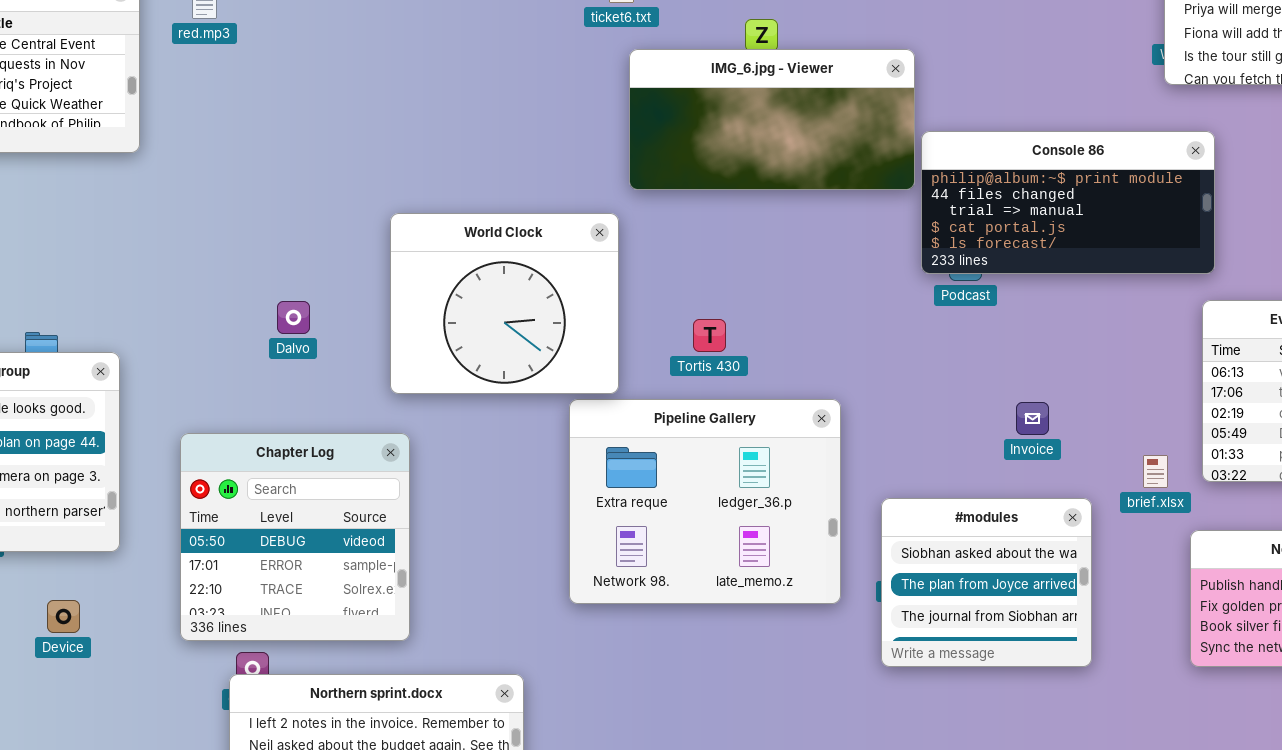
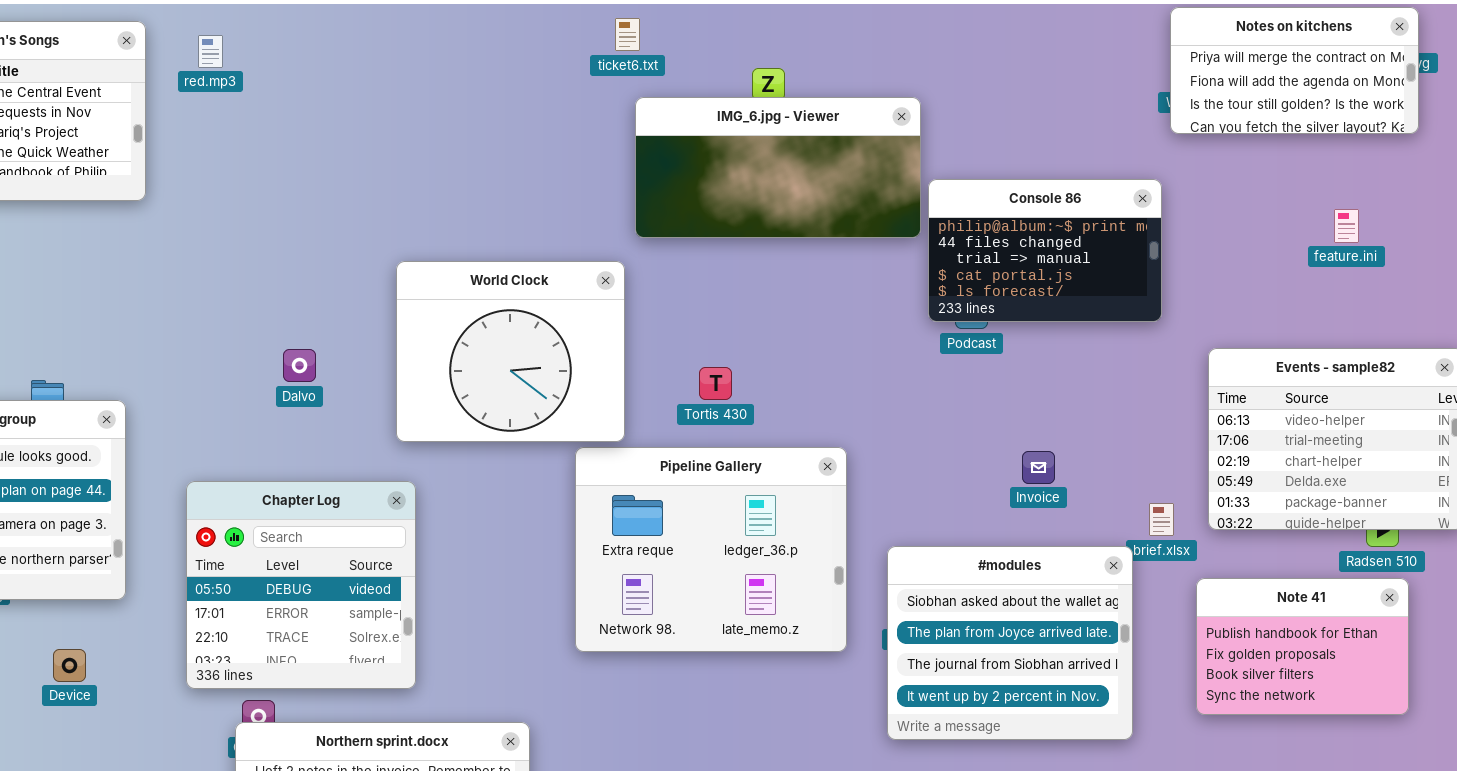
Console 86: [921,131,1215,274] -> [928,179,1162,322], resized
#modules: [881,498,1092,667] -> [887,546,1133,740], resized

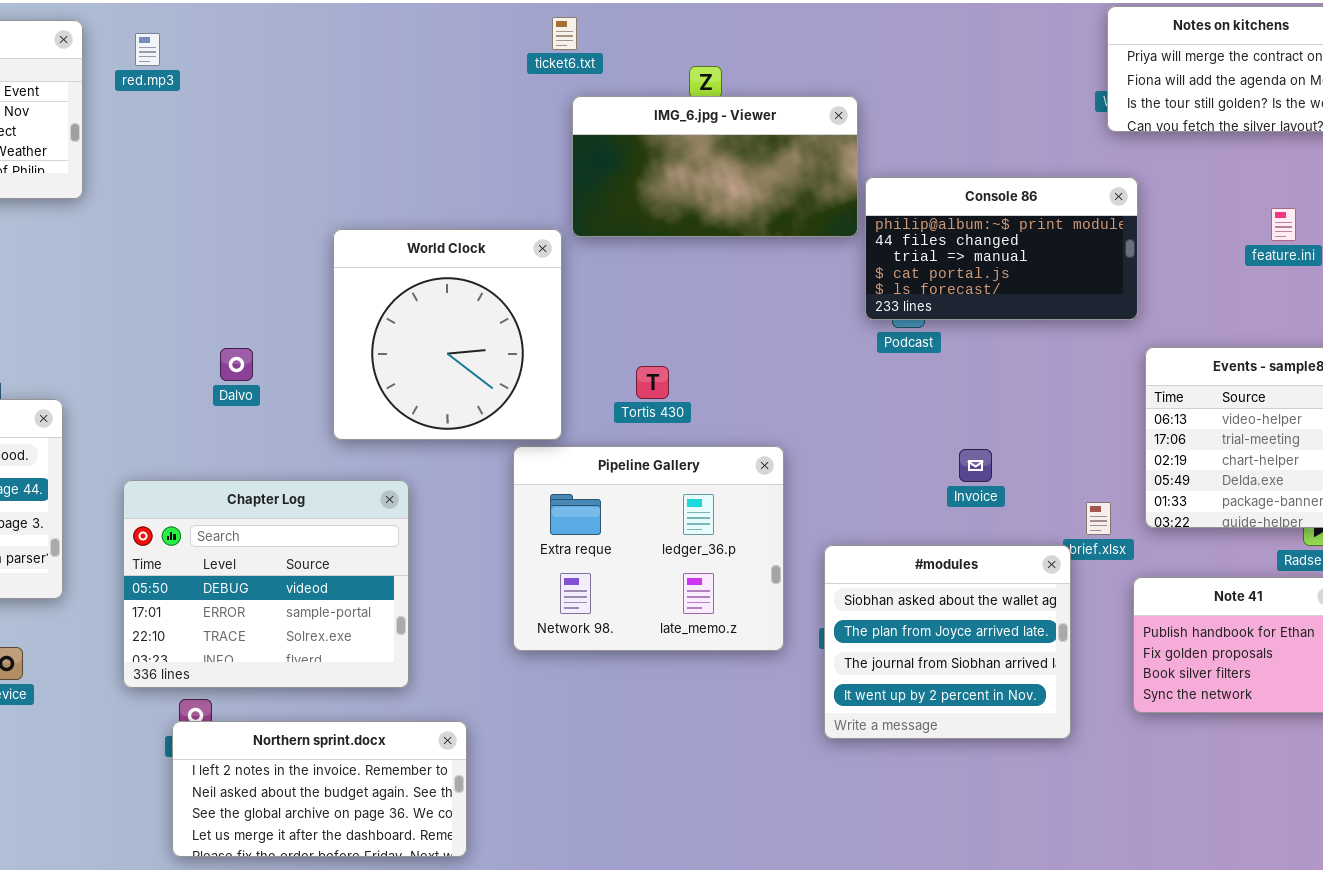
Console 86: [928,179,1162,322] -> [865,177,1138,320], resized
World Clock: [396,261,625,442] -> [333,229,562,440], resized
Chapter Log: [186,481,416,689] -> [123,480,409,688], resized

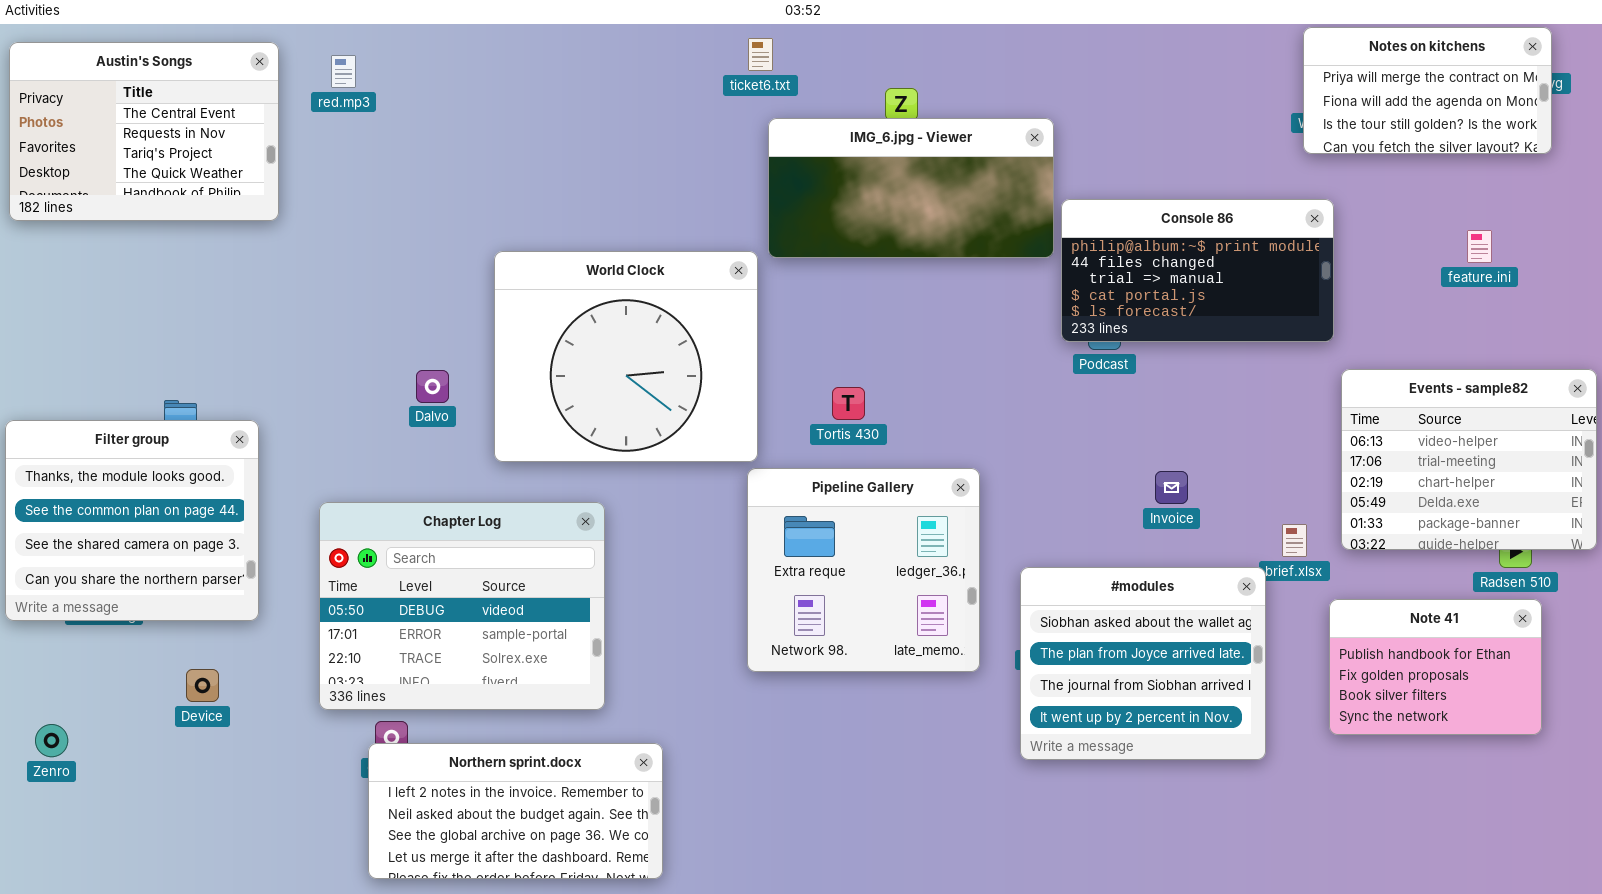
World Clock: [333,229,562,440] -> [494,251,758,462], resized
Pipeline Gallery: [513,446,784,651] -> [747,468,980,672], resized

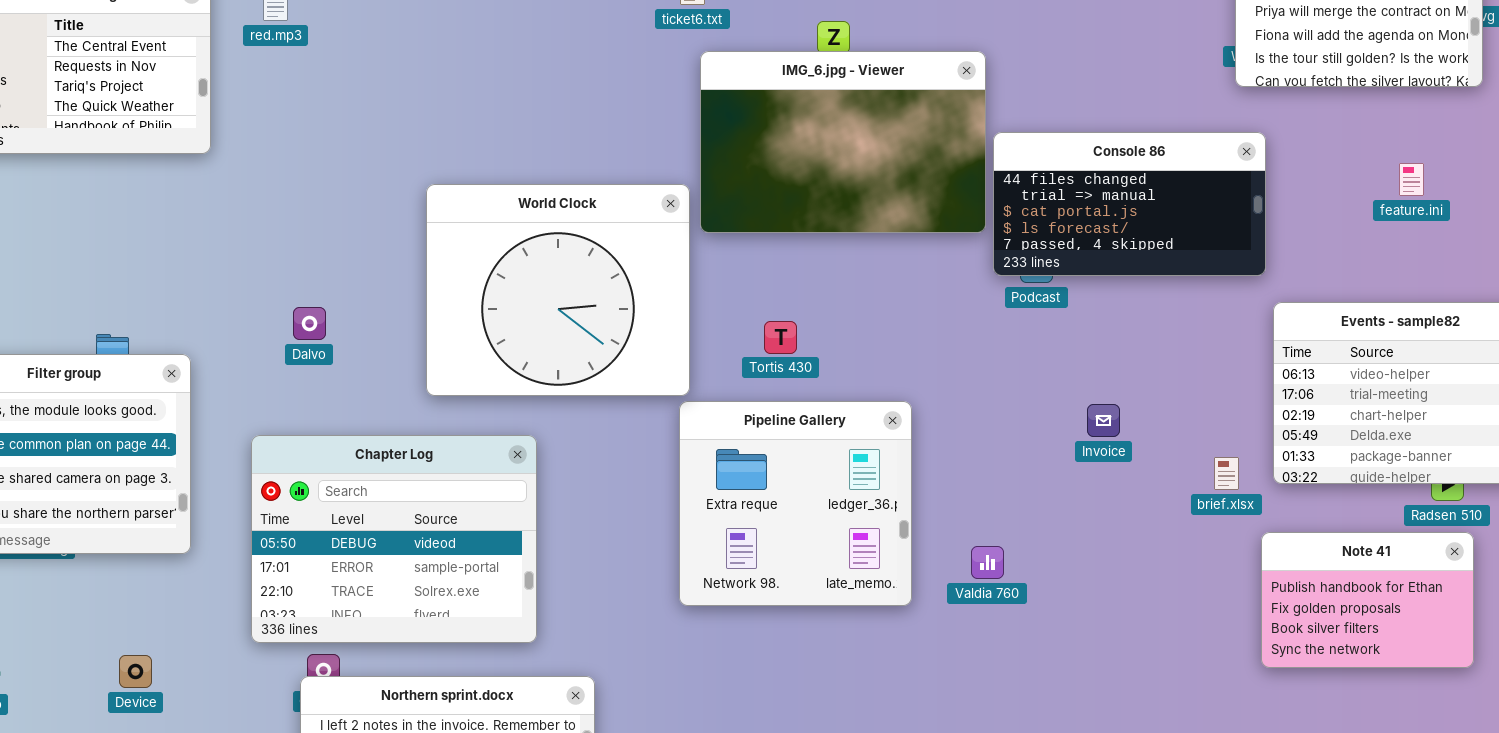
IMG_6.jpg - Viewer: [768,118,1054,258] -> [700,51,986,233], resized
Console 86: [1061,199,1334,342] -> [993,132,1266,276], scrolled down 1 row
Dalvo: [416,370,449,403] -> [293,307,326,340], moved
#modules: [1020,567,1266,760] -> none, closed
Device: [186,669,219,702] -> [119,655,152,688], moved

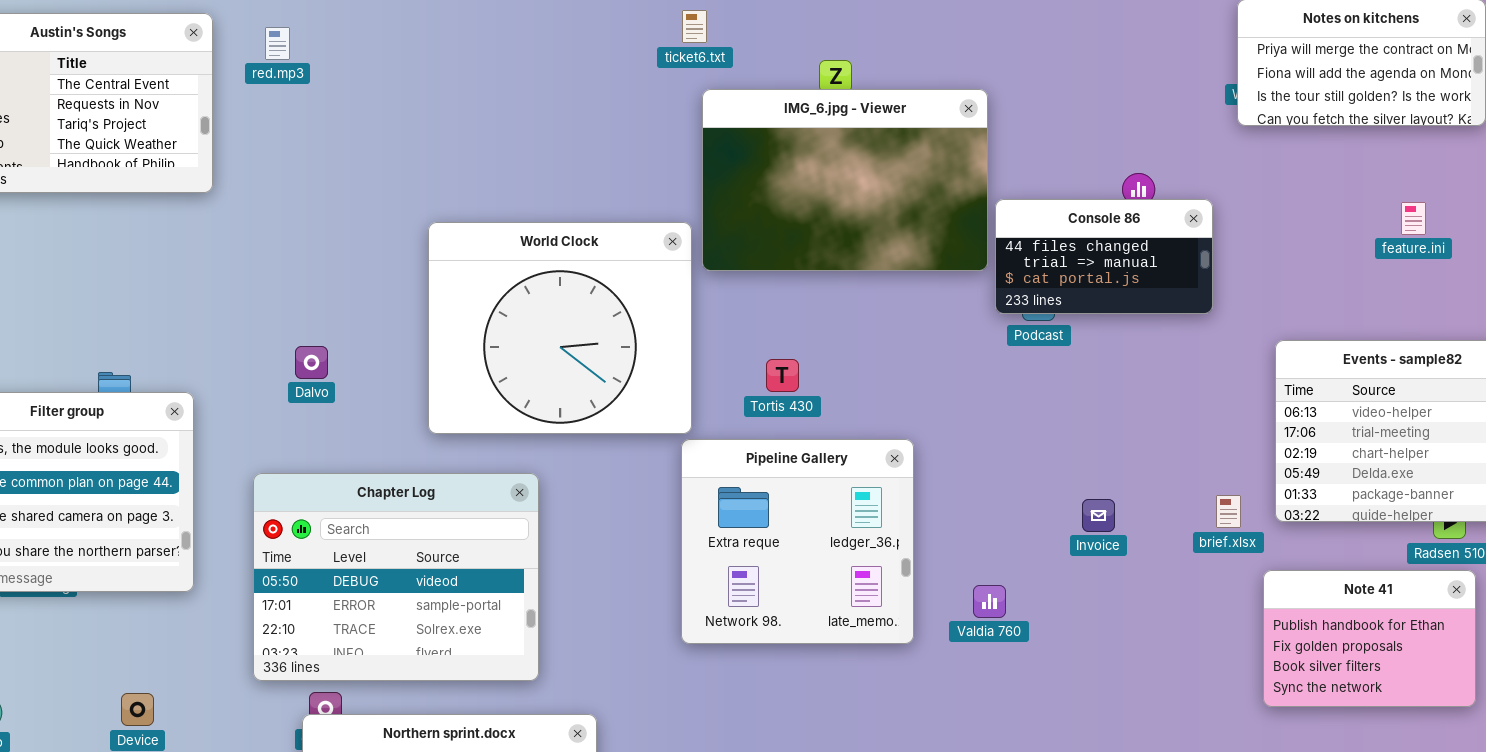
Console 86: [993,132,1266,276] -> [995,199,1213,314], resized
Invoice: [1087,404,1120,437] -> [1082,499,1115,532], moved

